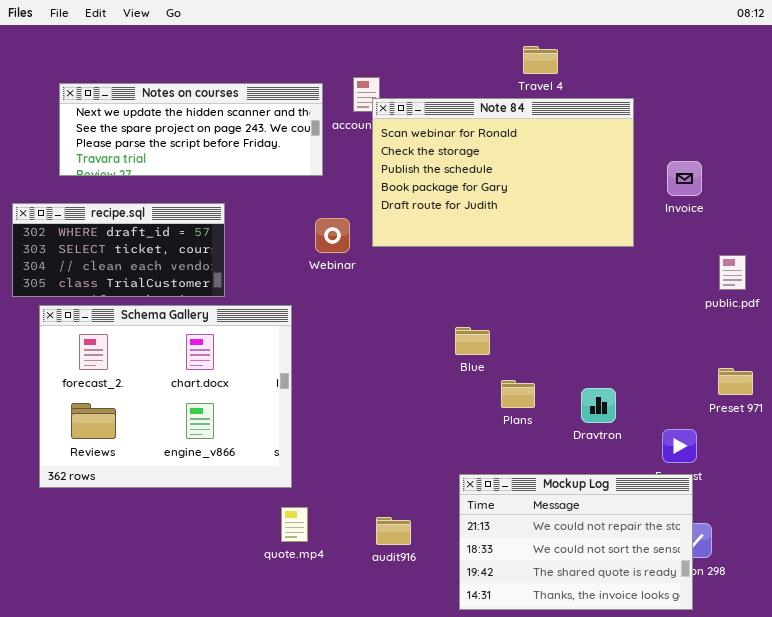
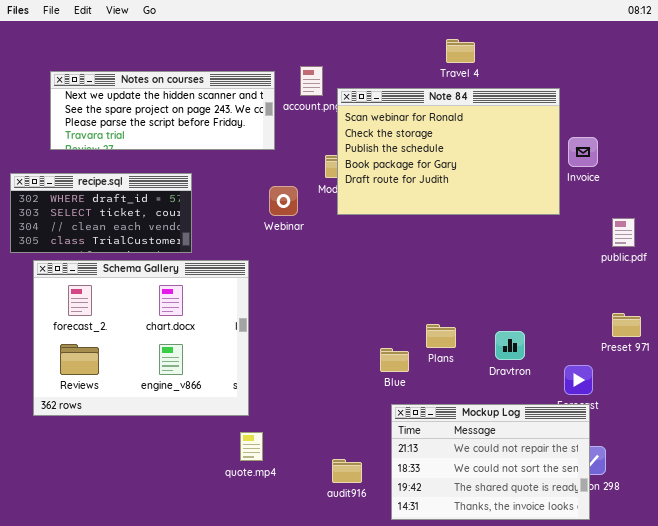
Note 84: [372,98,634,247] -> [337,88,560,215], moved
Blue: [455,327,490,355] -> [380,348,409,372], moved
audit916: [376,517,411,545] -> [332,459,362,483], moved

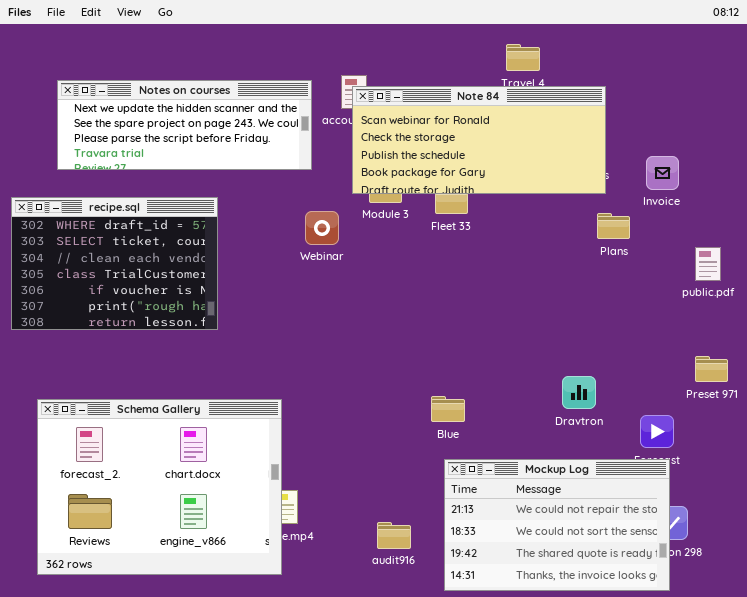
Note 84: [337,88,560,215] -> [352,86,606,194], moved, resized
recipe.sql: [10,173,192,253] -> [11,197,218,330], resized
Schema Gallery: [33,260,249,416] -> [37,399,282,575], moved
Plans: [426,324,456,348] -> [597,213,630,239], moved

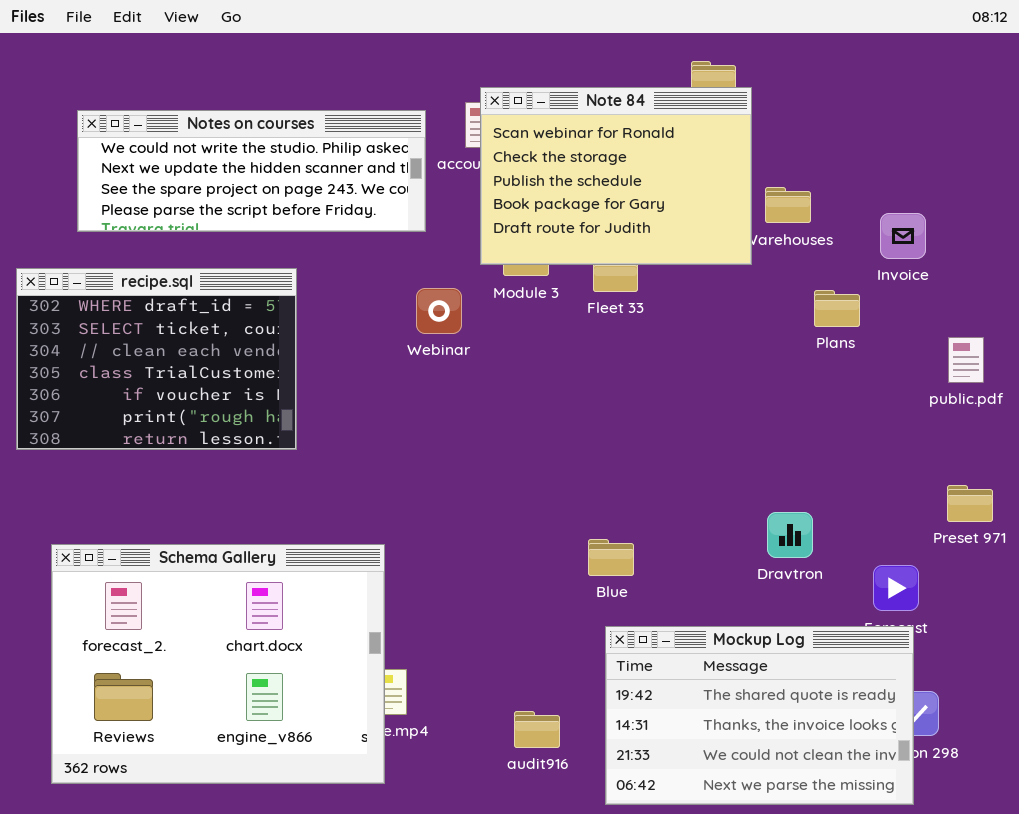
Notes on courses: [57,80,312,170] -> [77,110,426,232], scrolled up 1 row
Note 84: [352,86,606,194] -> [480,87,752,265], resized
Mockup Log: [444,459,670,591] -> [605,626,914,805], scrolled down 2 rows

